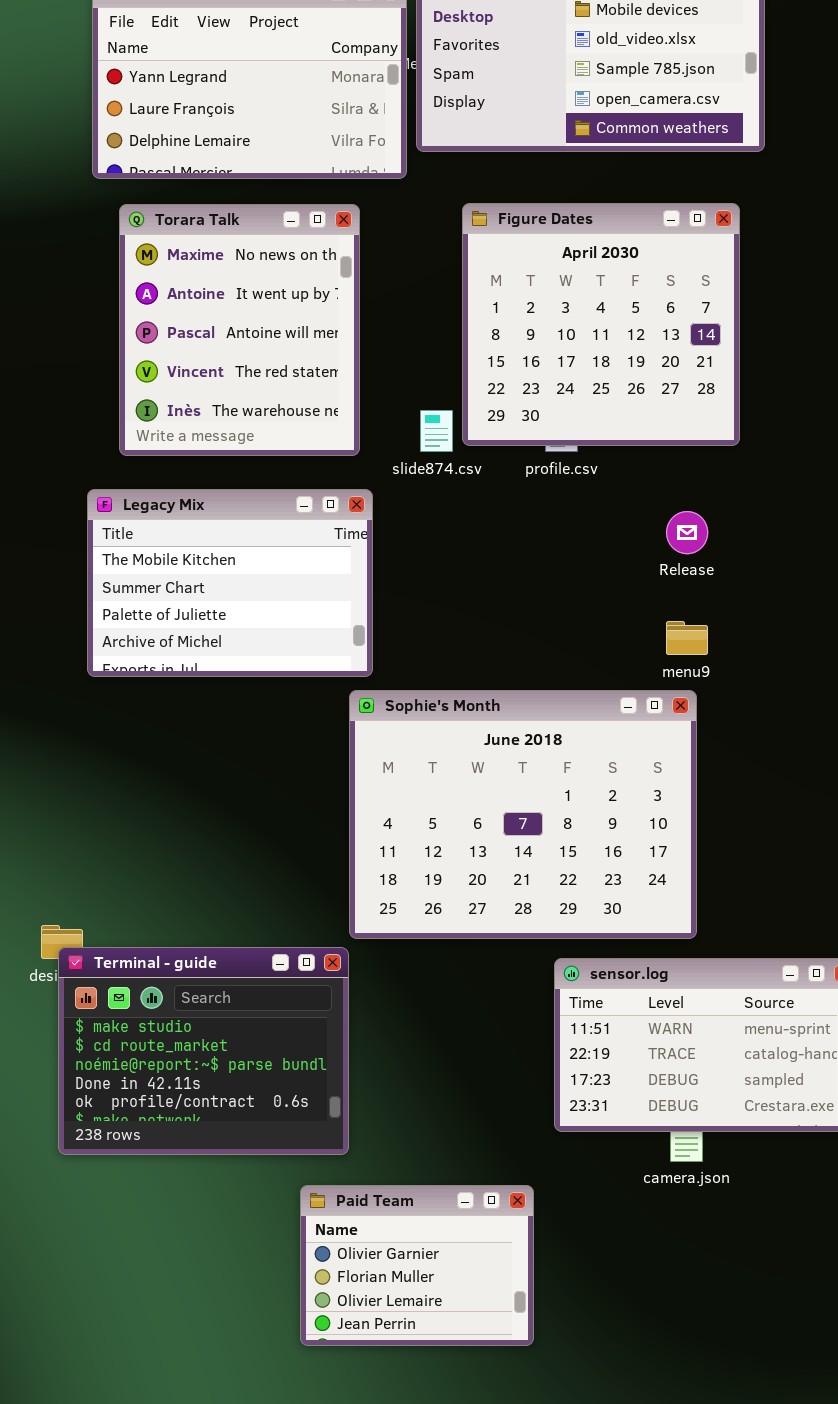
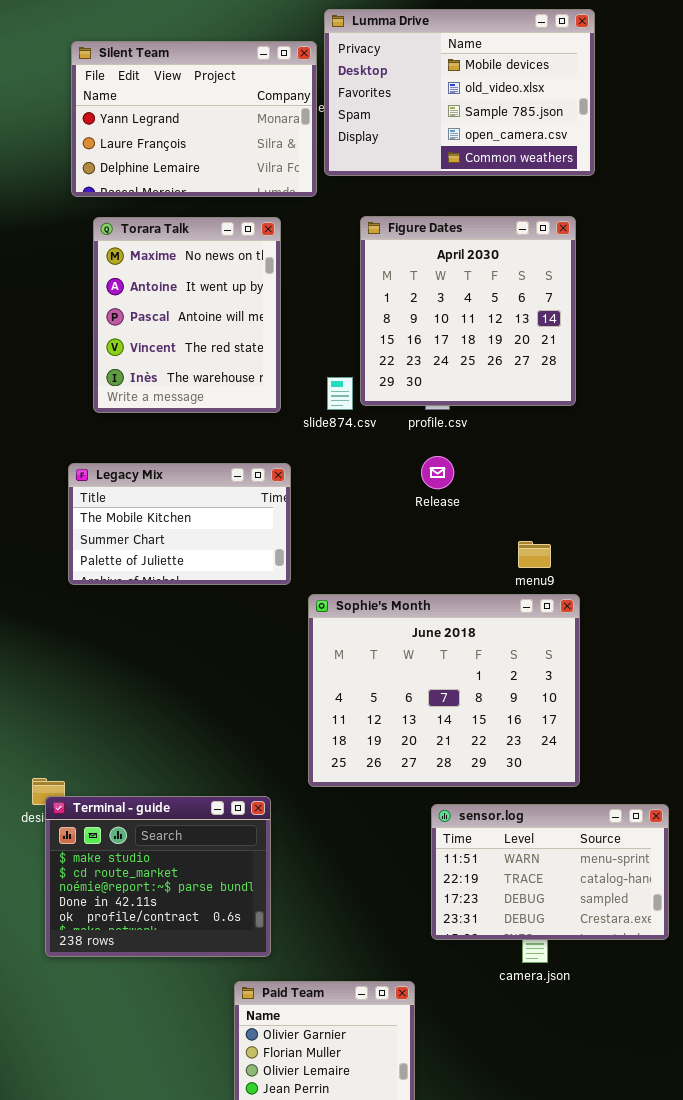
Legacy Mix: [87,489,373,677] -> [68,463,291,585], resized
Release: [666,511,708,554] -> [421,456,454,489], moved
Sophie's Month: [349,690,697,939] -> [308,594,580,787], moved

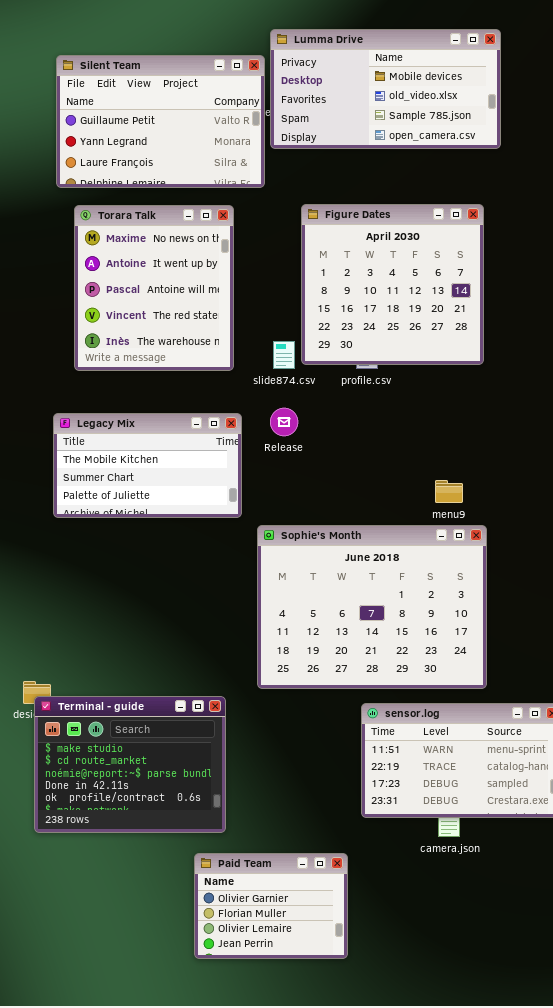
Lumma Drive: [324,9,595,176] -> [270,29,501,149], resized
Silent Team: [71,41,317,197] -> [56,55,265,188], scrolled up 1 row
Release: [421,456,454,489] -> [270,408,298,436], moved

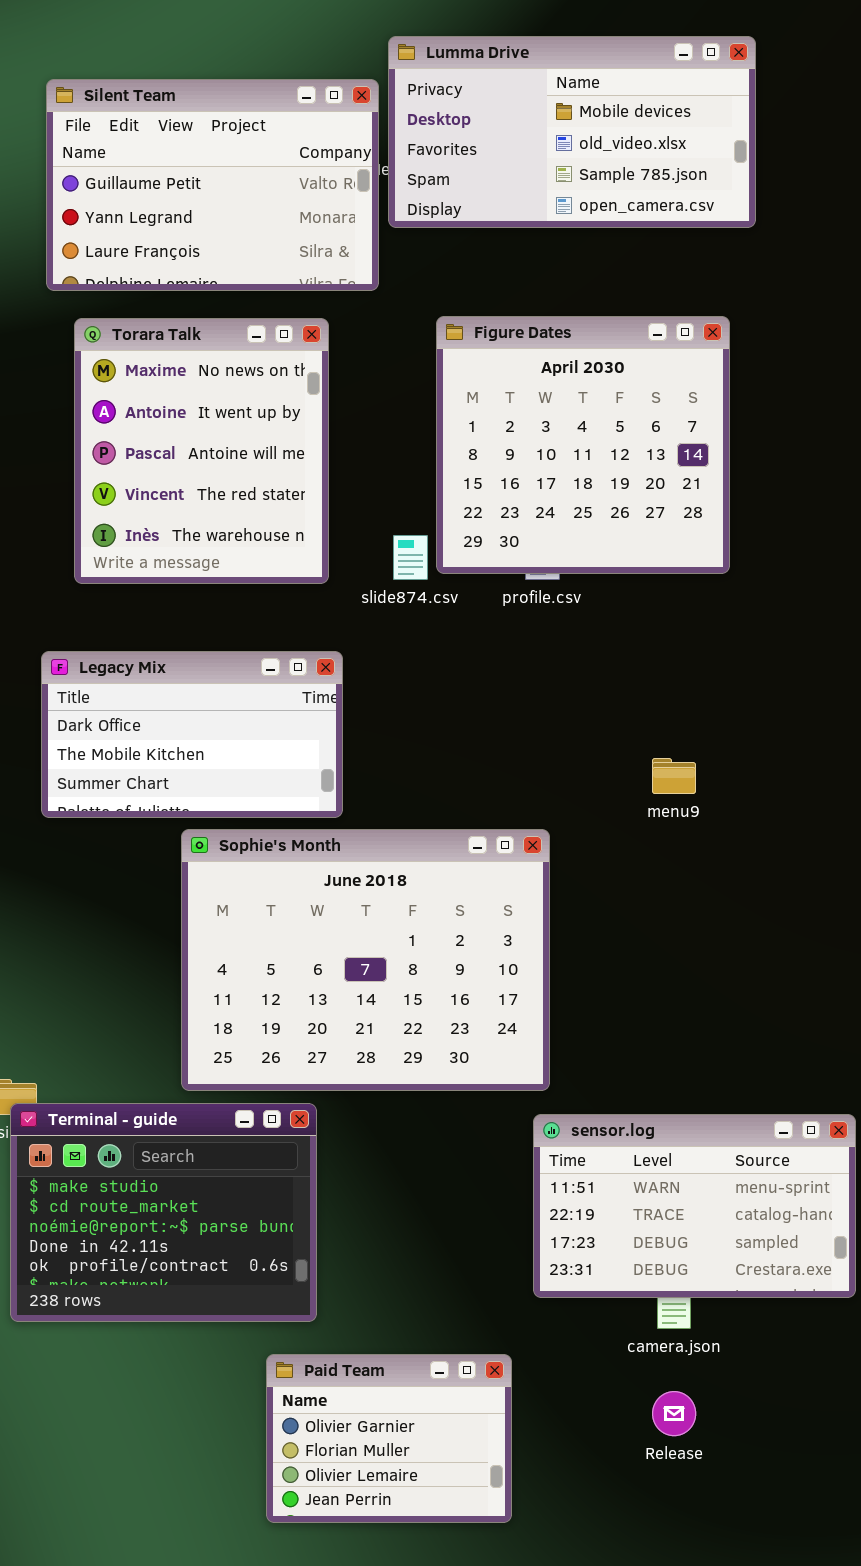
Release: [270,408,298,436] -> [652,1391,696,1436], moved
Legacy Mix: [53,413,242,518] -> [41,651,343,818], scrolled up 1 row
Sophie's Month: [257,525,487,689] -> [181,829,550,1091], moved

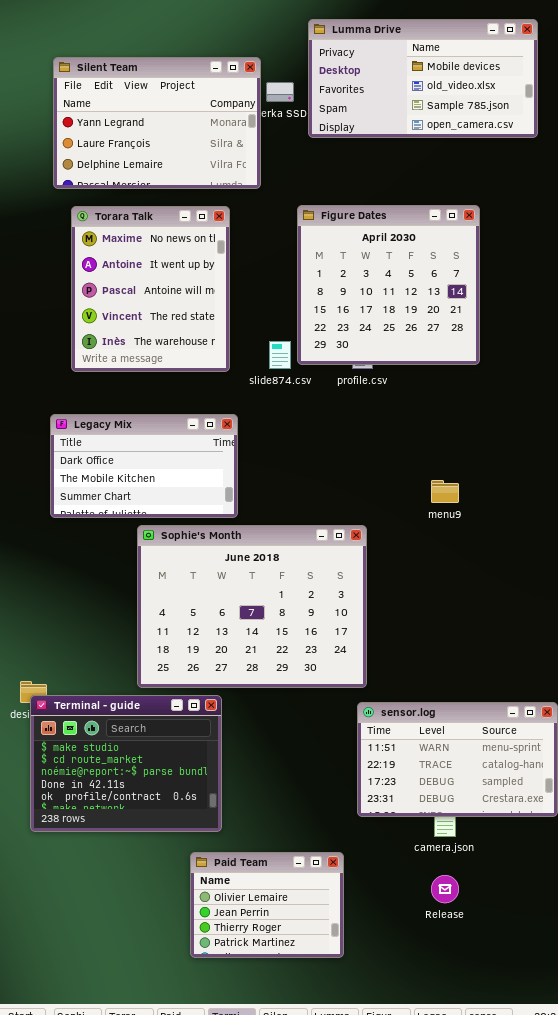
Lumma Drive: [388,36,756,228] -> [308,19,538,138], moved
Silent Team: [46,79,379,291] -> [53,57,261,189], scrolled down 1 row
Paid Team: [266,1354,512,1523] -> [190,852,344,958], scrolled down 2 rows

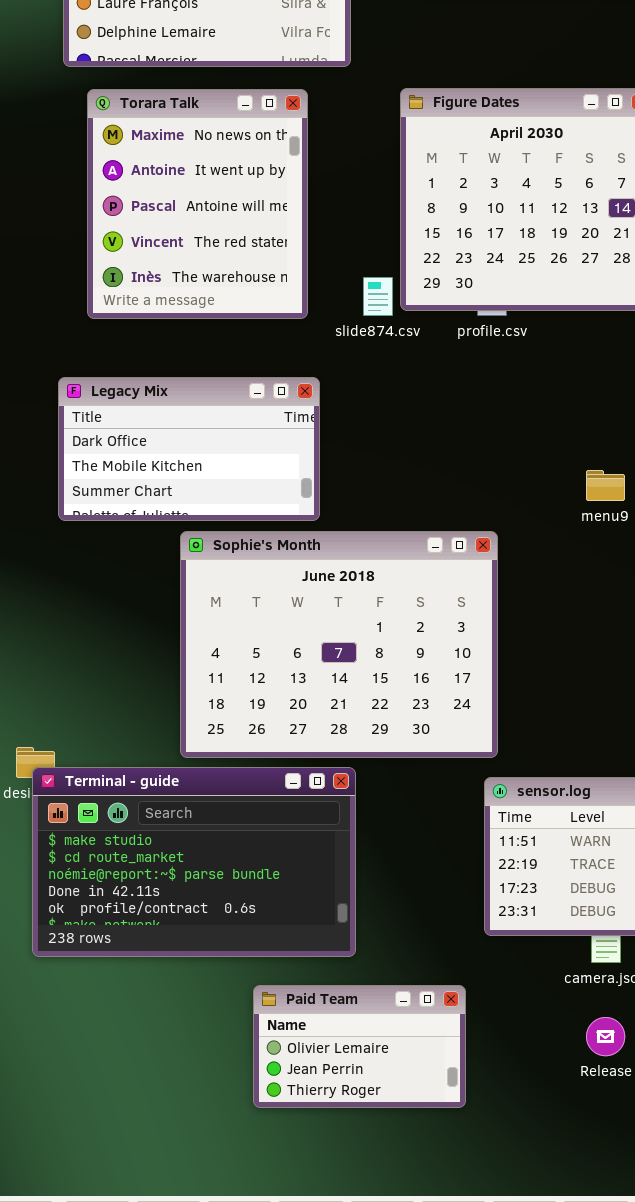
Terminal - guide: [30,695,222,832] -> [32,767,356,957], resized
Paid Team: [190,852,344,958] -> [253,985,466,1108], resized

